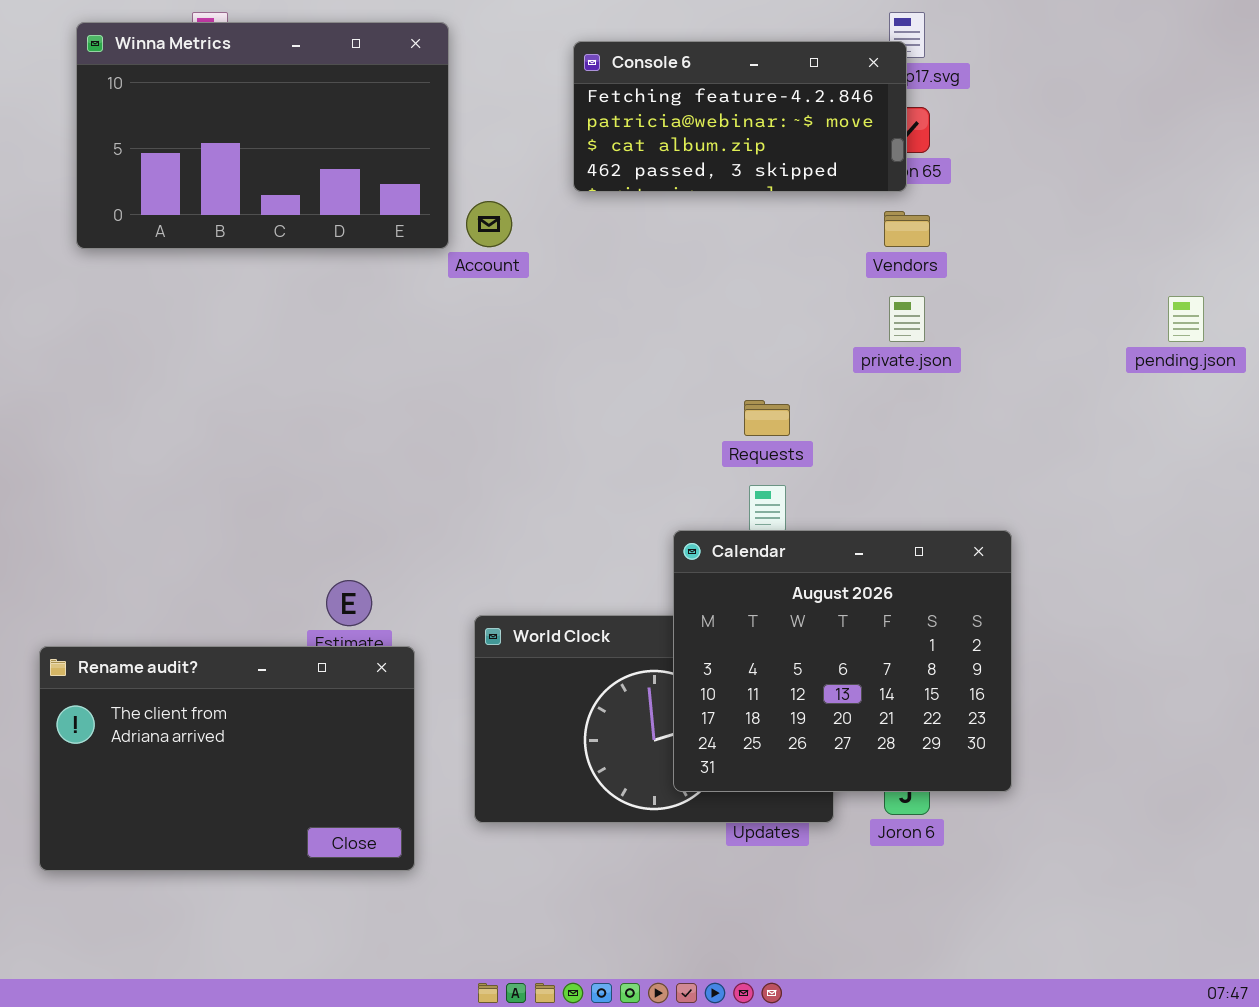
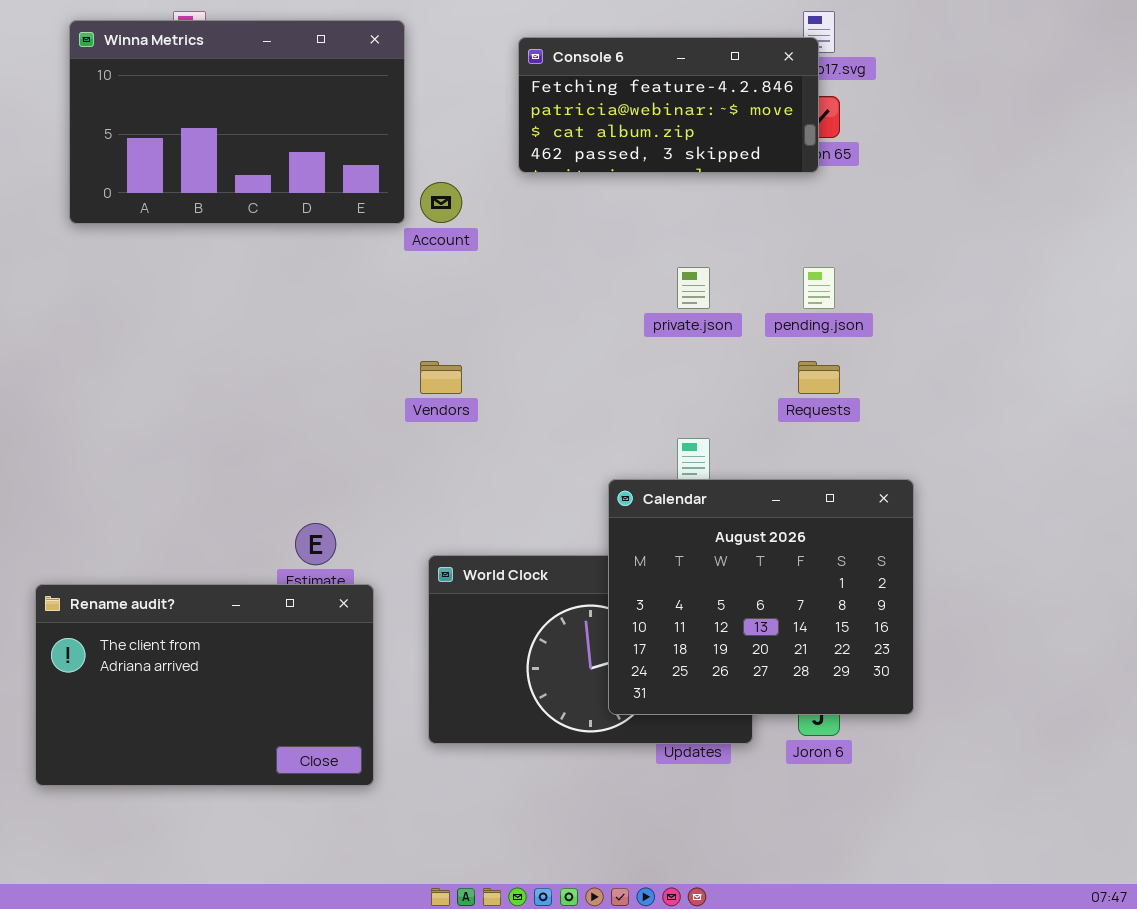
Vendors: [884,211,930,247] -> [420,361,462,394], moved
private.json: [889,296,925,342] -> [677,267,710,309], moved
pending.json: [1168,296,1204,342] -> [803,267,835,309], moved
Requests: [744,400,790,436] -> [798,361,840,394], moved

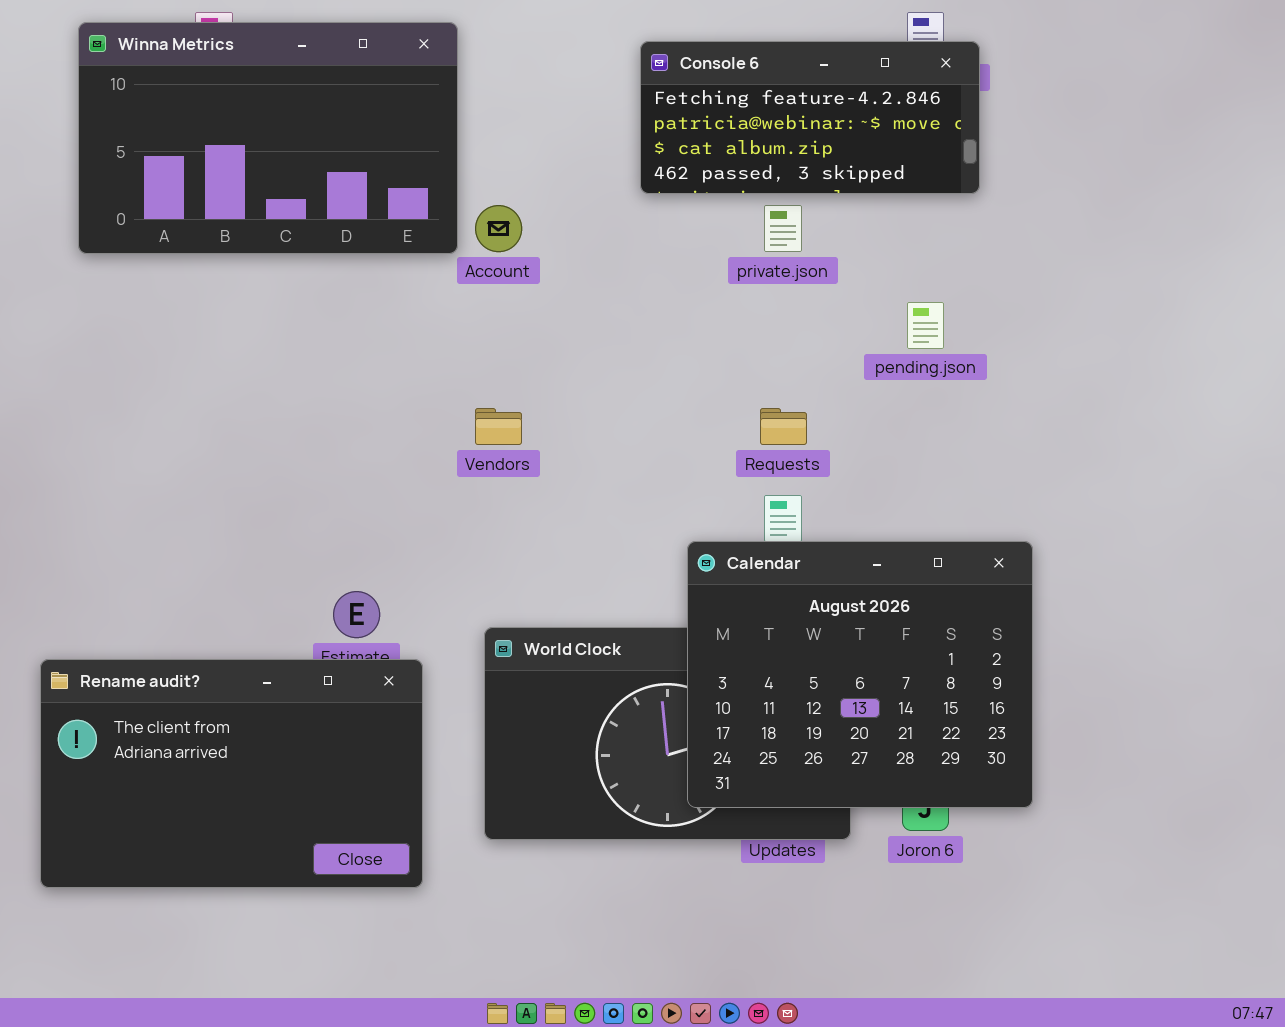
Console 6: [518,37,819,173] -> [640,41,980,194], moved
private.json: [677,267,710,309] -> [764,205,802,252], moved
Requests: [798,361,840,394] -> [760,408,807,445], moved

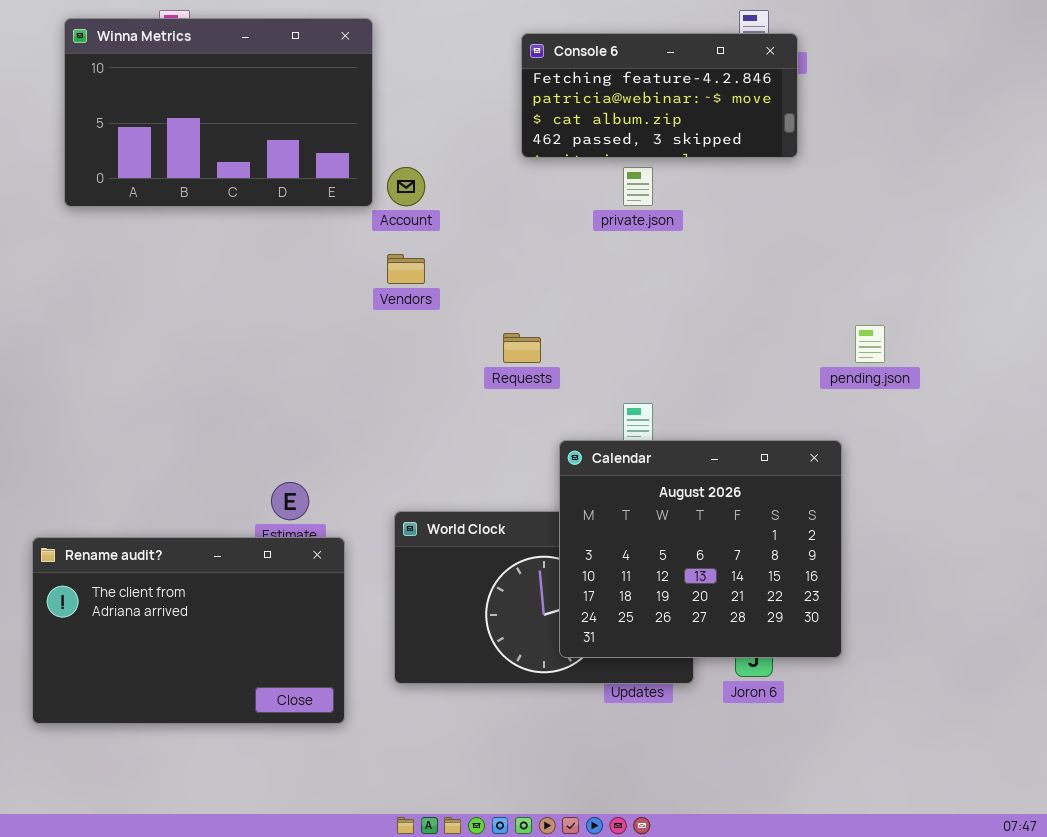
pending.json: [907,302,944,349] -> [855,325,885,363], moved
Vendors: [475,408,522,445] -> [387,254,425,284], moved
Requests: [760,408,807,445] -> [503,333,541,363], moved

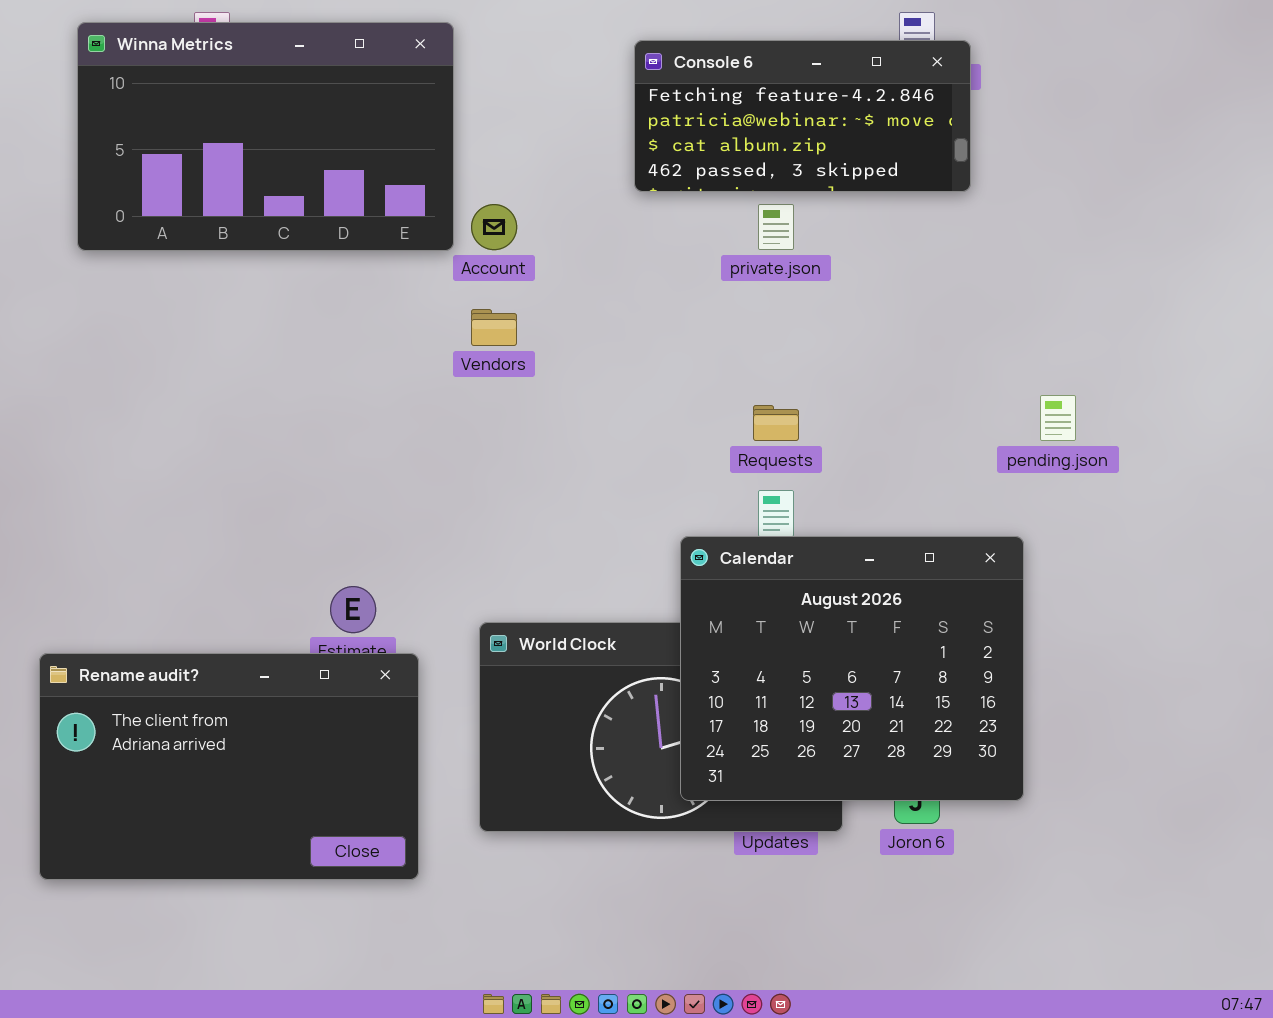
Requests: [503,333,541,363] -> [753,405,799,441], moved

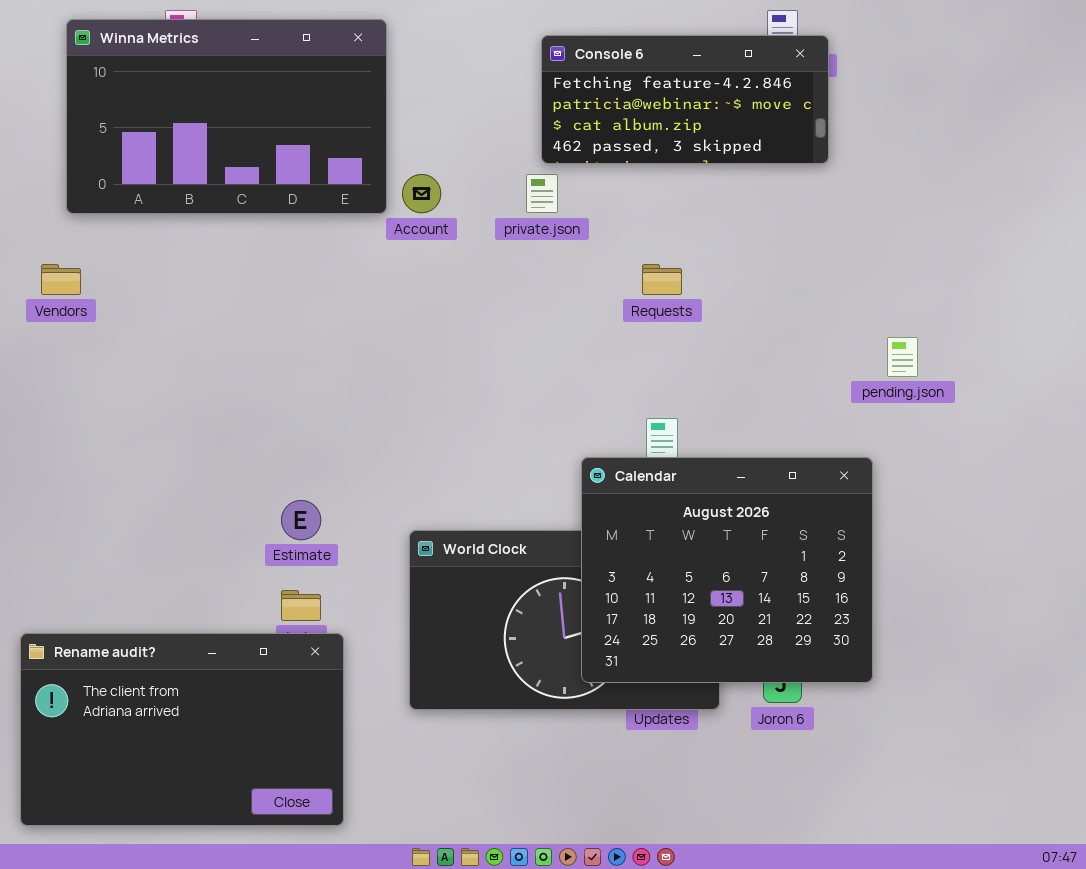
private.json: [758,204,794,250] -> [526,174,558,213], moved
Vendors: [471,309,517,346] -> [41,264,81,295], moved
Requests: [753,405,799,441] -> [642,264,682,295], moved
Rename audit?: [39,653,419,880] -> [20,633,344,826], moved

